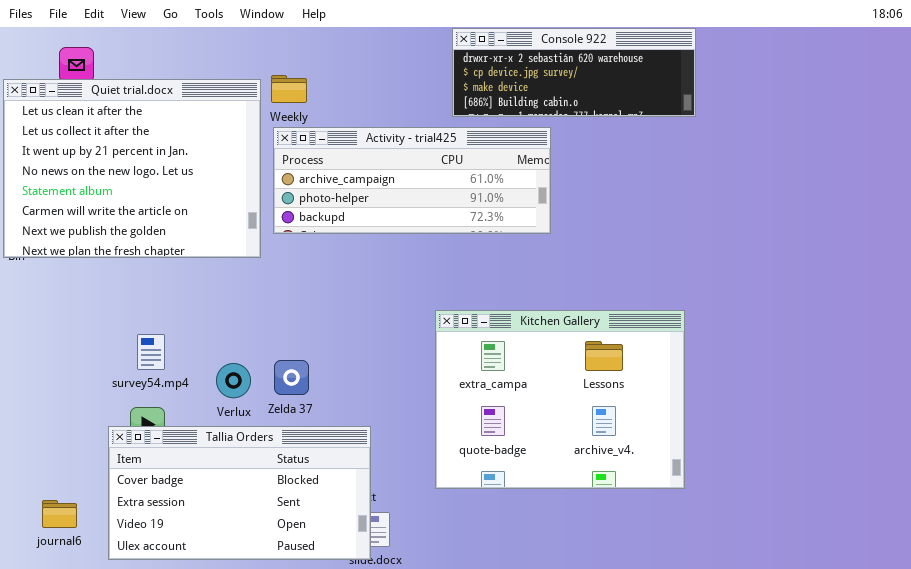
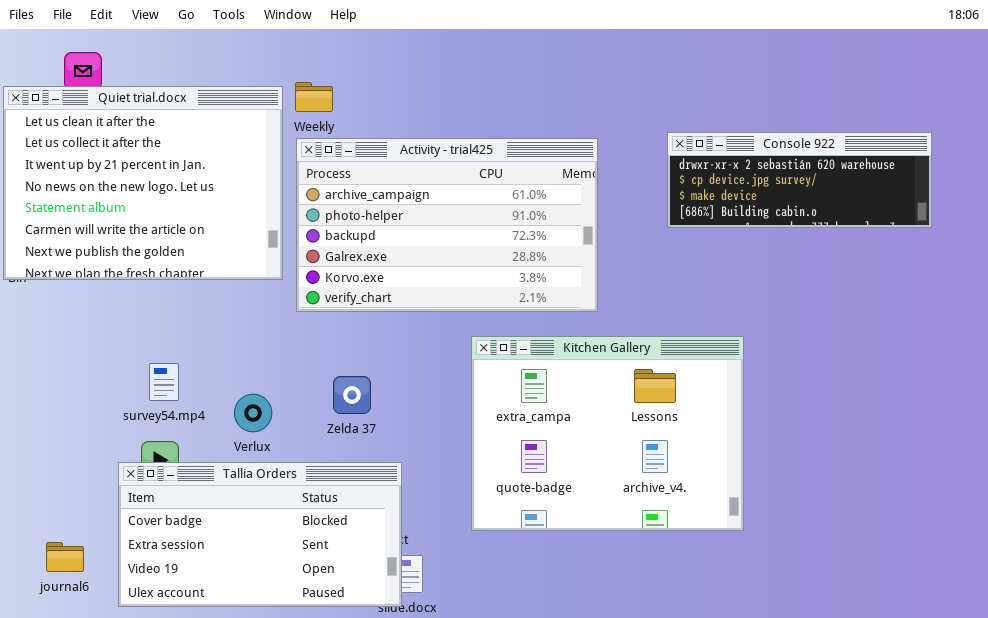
Console 922: [452,28,696,117] -> [667,132,932,228], moved
Activity - trial425: [273,127,551,234] -> [296,138,598,312], resized
Zelda 37: [274,360,309,395] -> [333,376,371,414], moved

